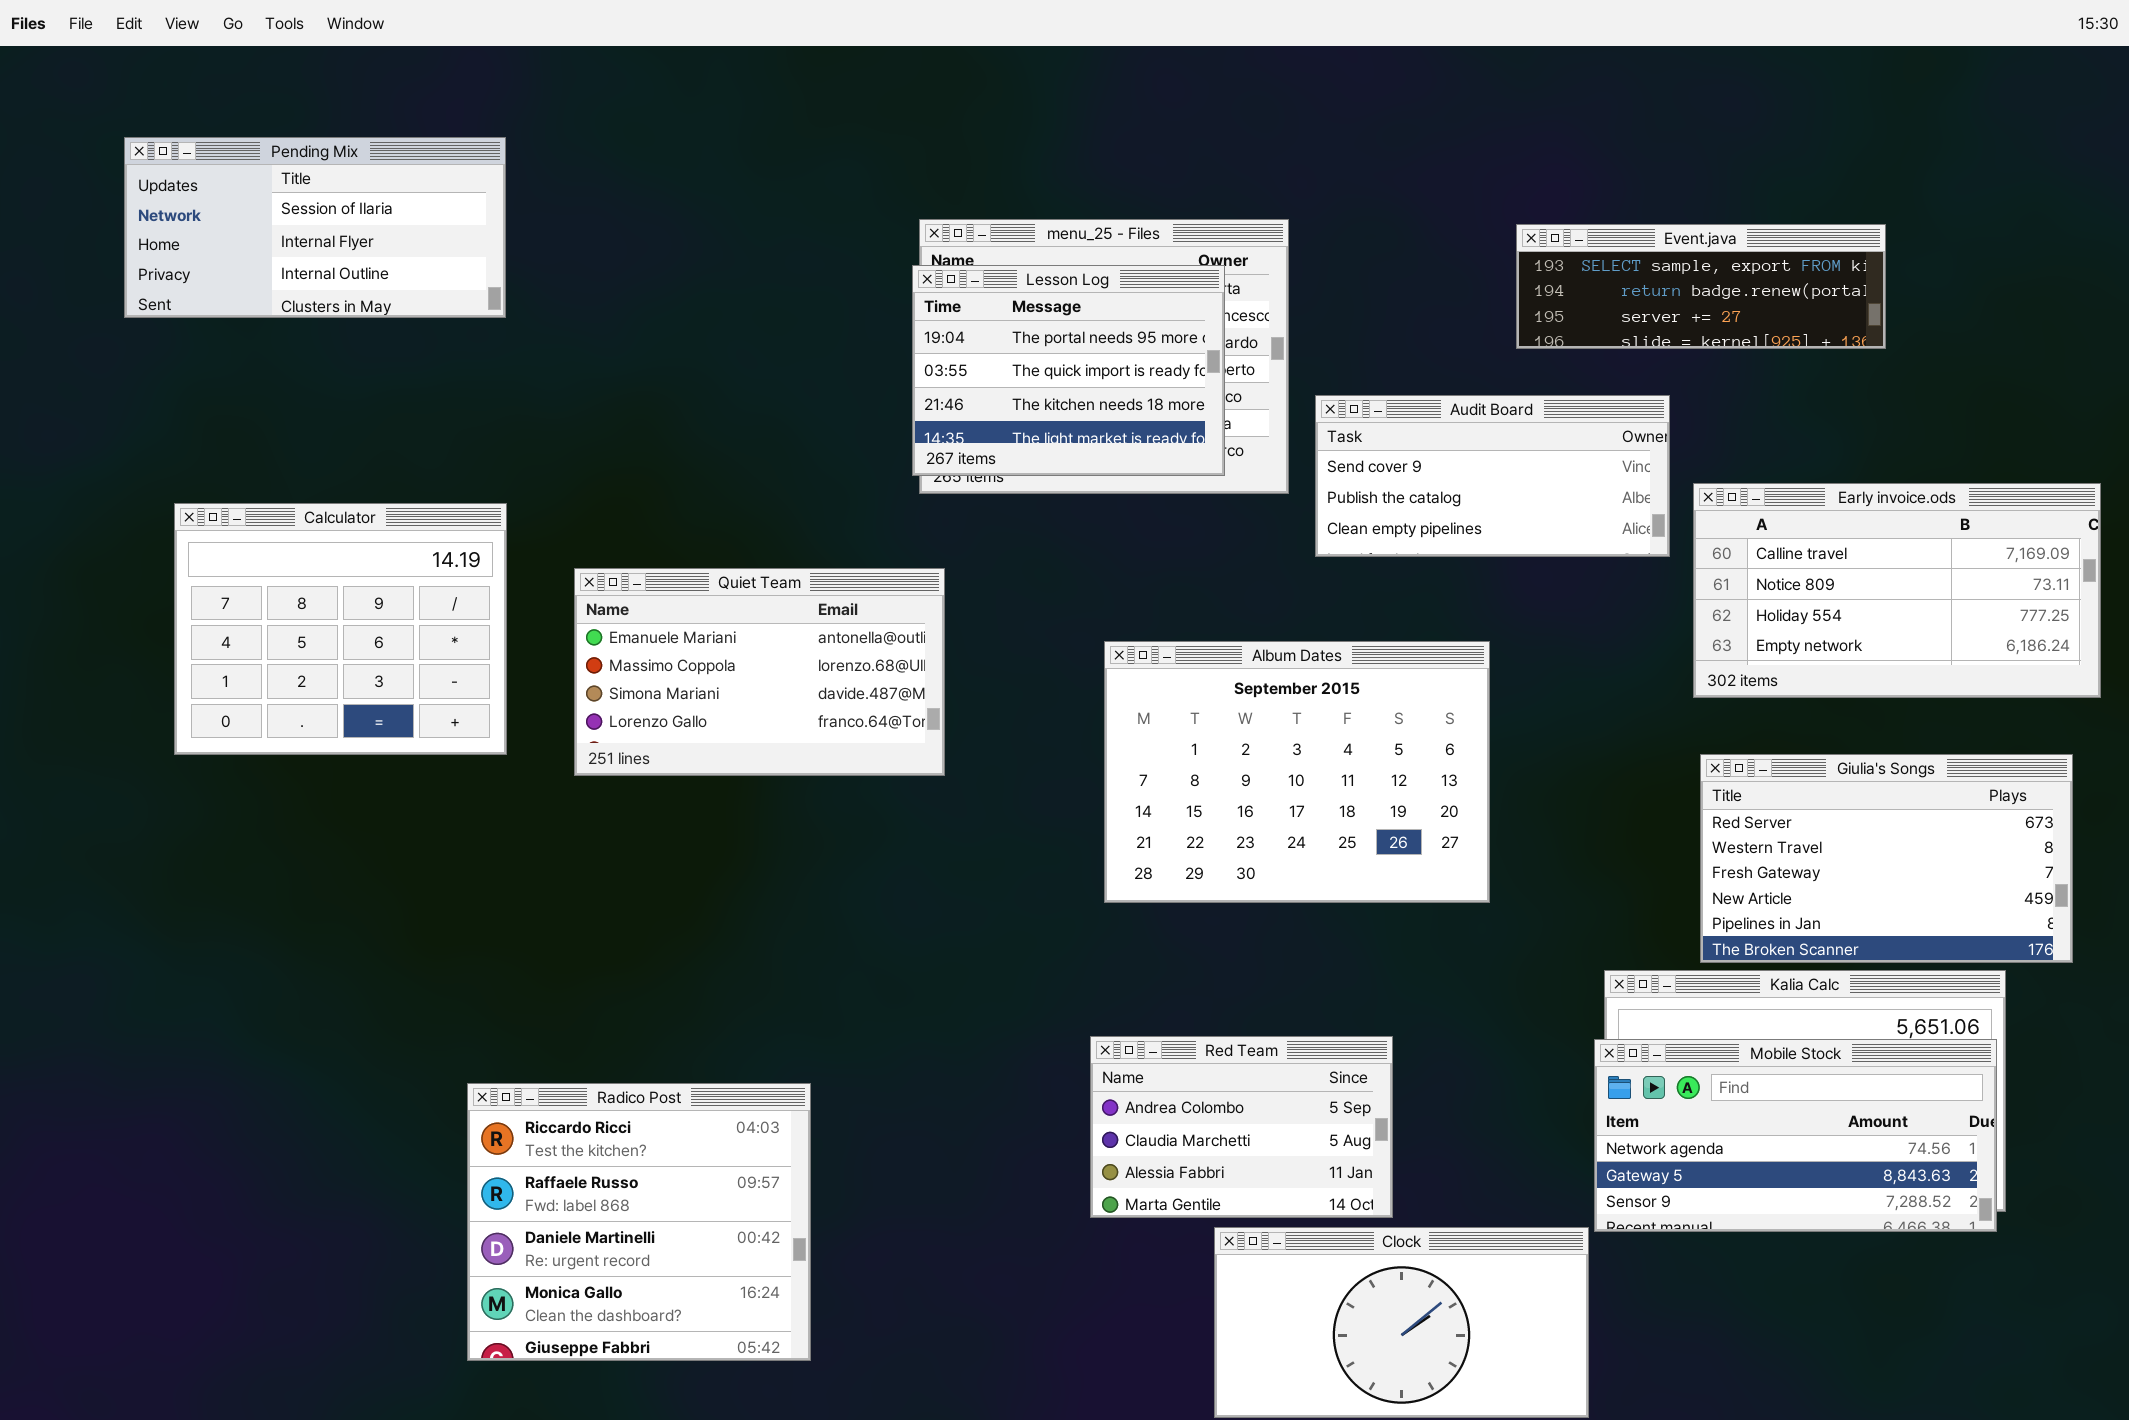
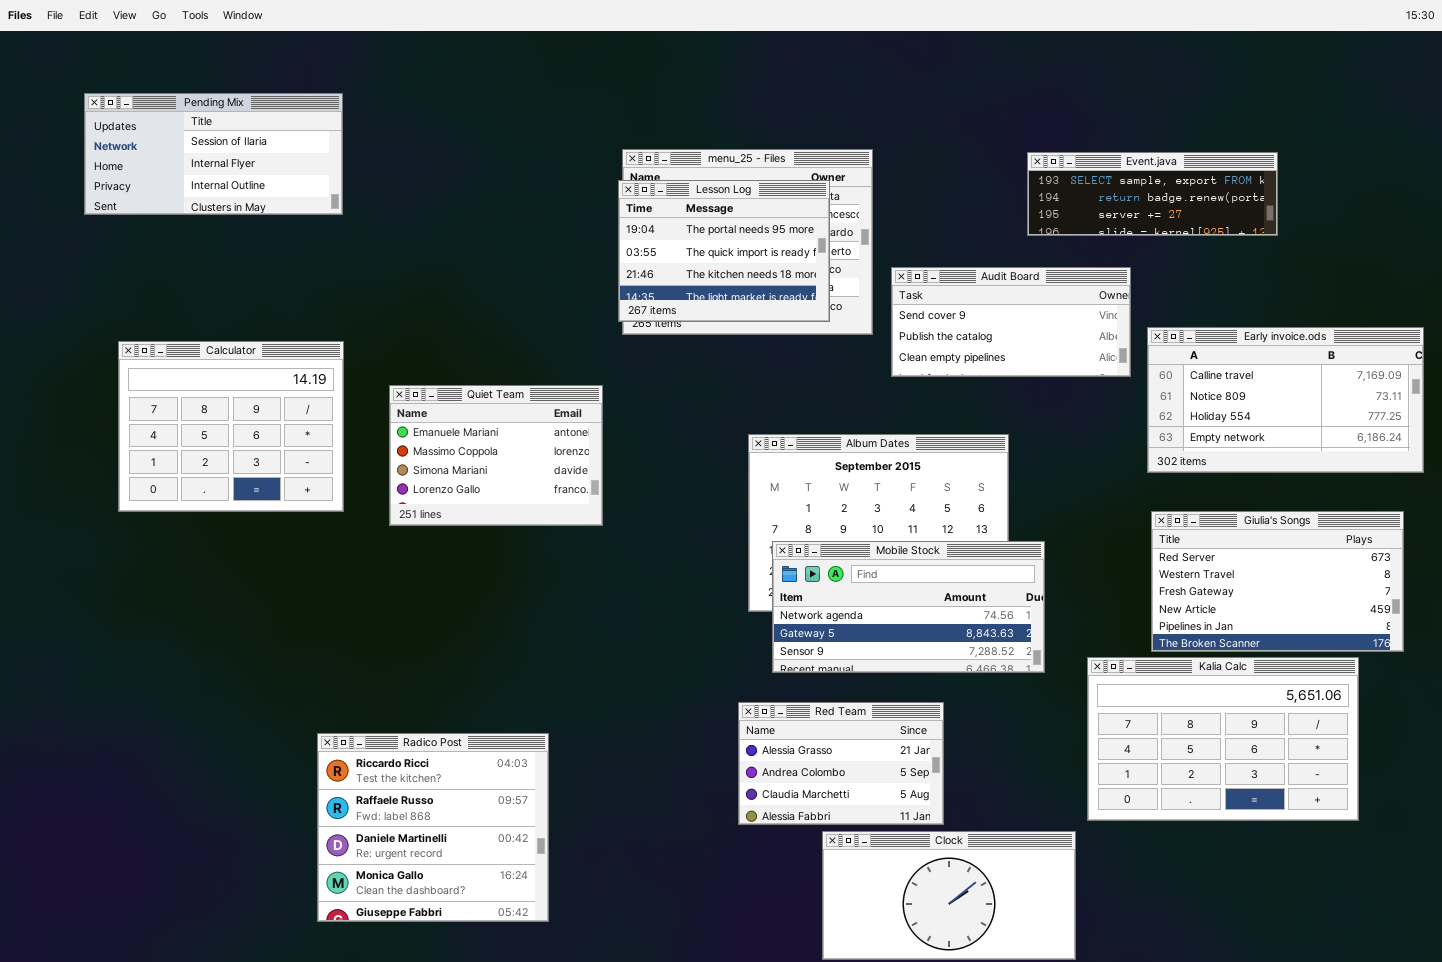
Quiet Team: [574,568,945,776] -> [389,385,603,526], resized
Red Team: [1090,1036,1393,1218] -> [738,702,944,825], scrolled up 1 row
Mobile Stock: [1594,1039,1997,1232] -> [772,541,1045,673], moved

